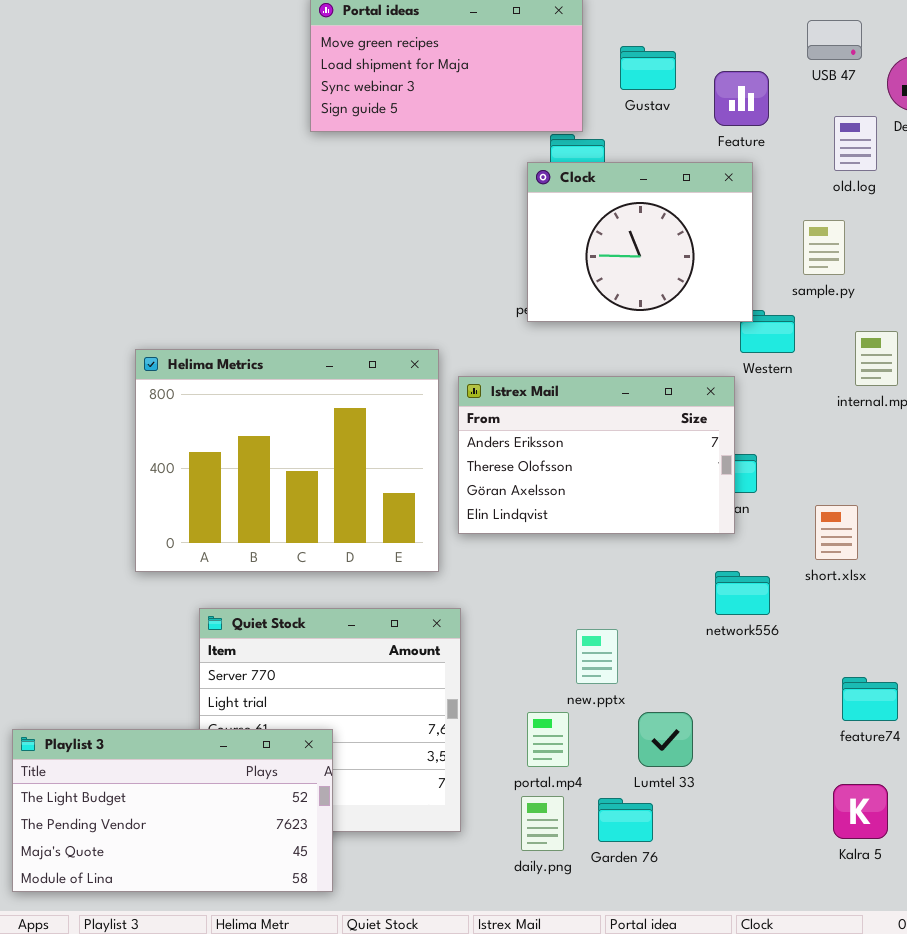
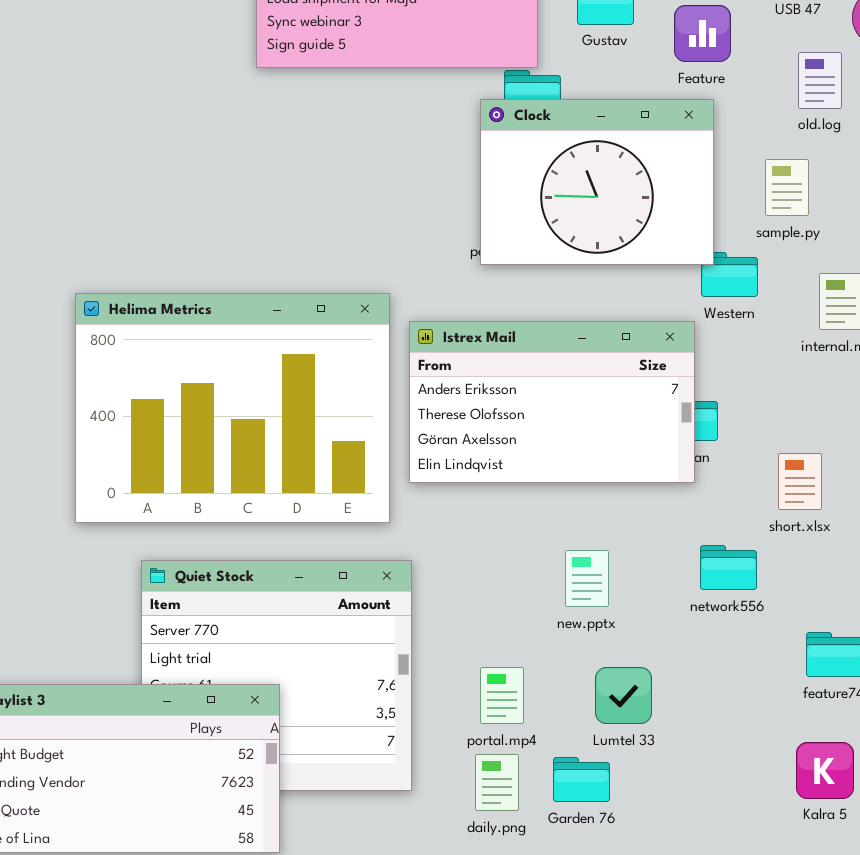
network556: [715,571,770,615] -> [700,545,757,590], moved
new.pptx: [576,629,618,684] -> [565,550,609,607], moved

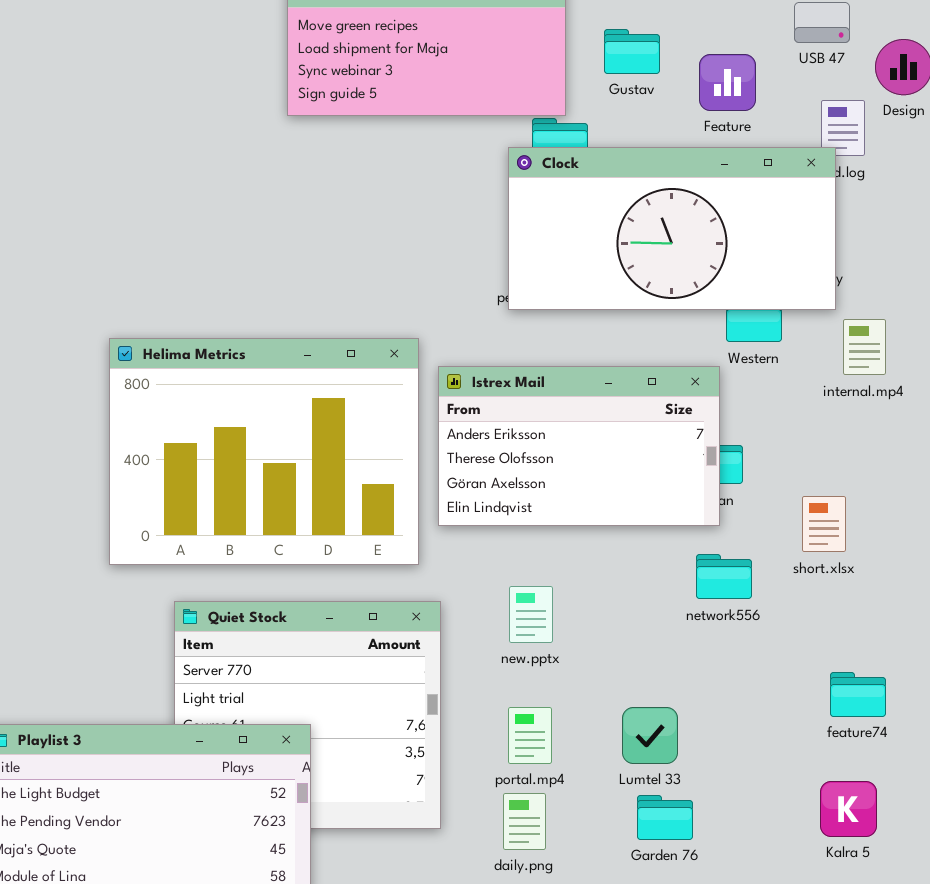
Clock: [480,99,714,265] -> [508,147,836,310], resized
network556: [700,545,757,590] -> [696,554,752,599], moved
new.pptx: [565,550,609,607] -> [509,586,553,643], moved
Garden 76: [553,757,610,802] -> [637,795,693,840], moved

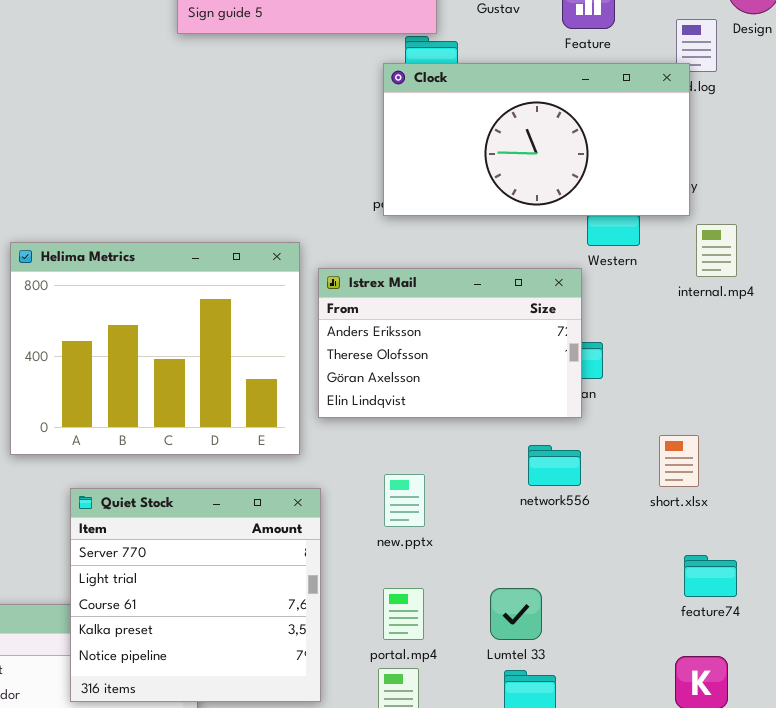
short.xlsx: [802,496,846,552] -> [659,435,699,487], moved
network556: [696,554,752,599] -> [528,445,581,486], moved
Quiet Stock: [174,601,441,829] -> [70,488,321,702], raised

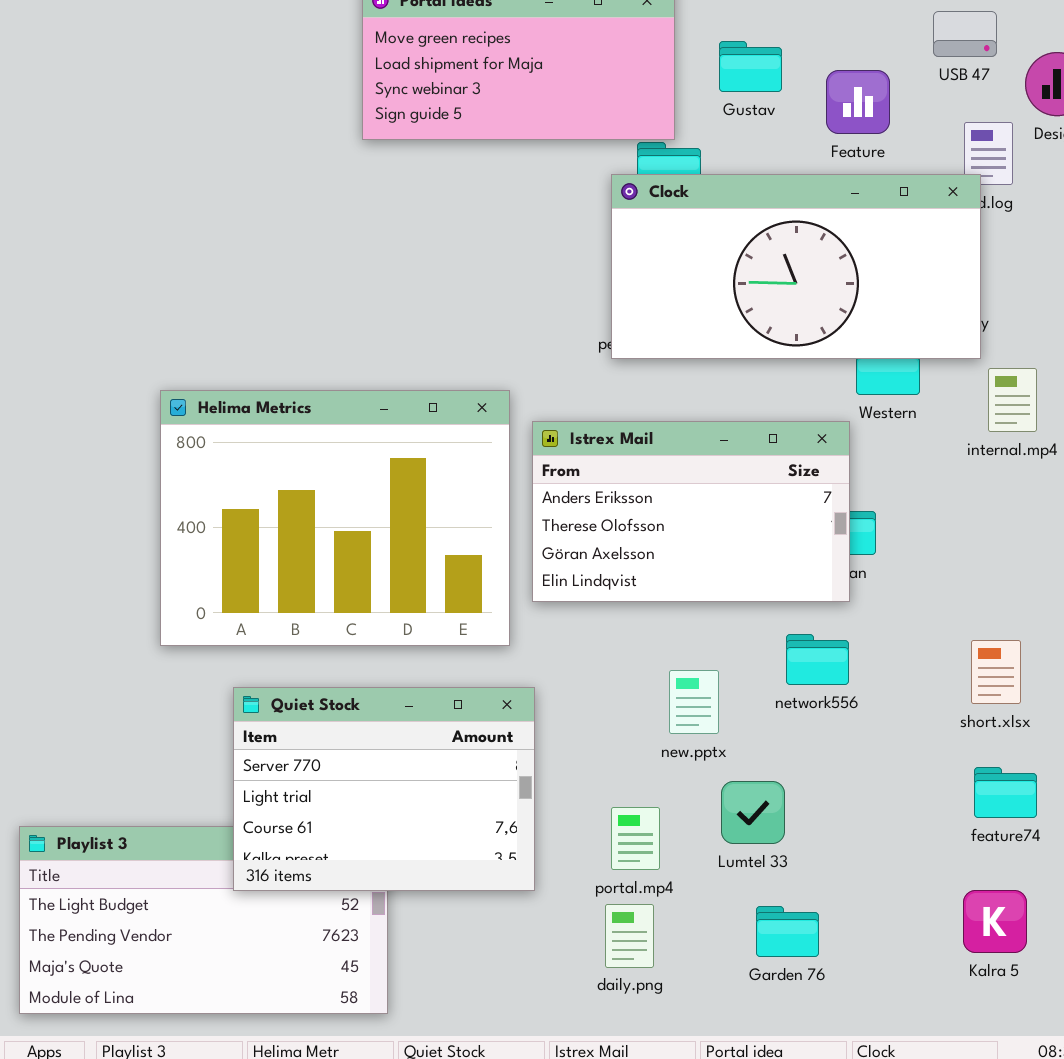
short.xlsx: [659,435,699,487] -> [971,640,1021,704], moved
new.pptx: [384,474,425,527] -> [669,670,719,734], moved
Quiet Stock: [70,488,321,702] -> [233,687,535,891], resized
Lumtel 33: [490,588,542,640] -> [721,781,785,844], moved

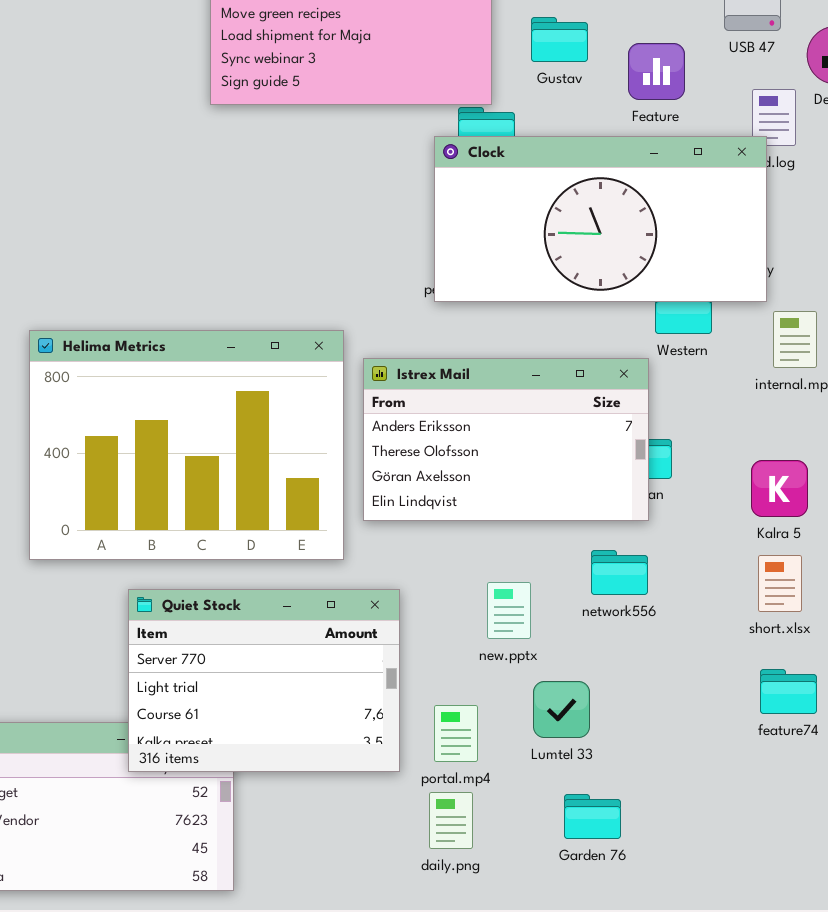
Quiet Stock: [233,687,535,891] -> [128,589,400,772], moved
Kalra 5: [963,890,1027,953] -> [751,460,808,517], moved

